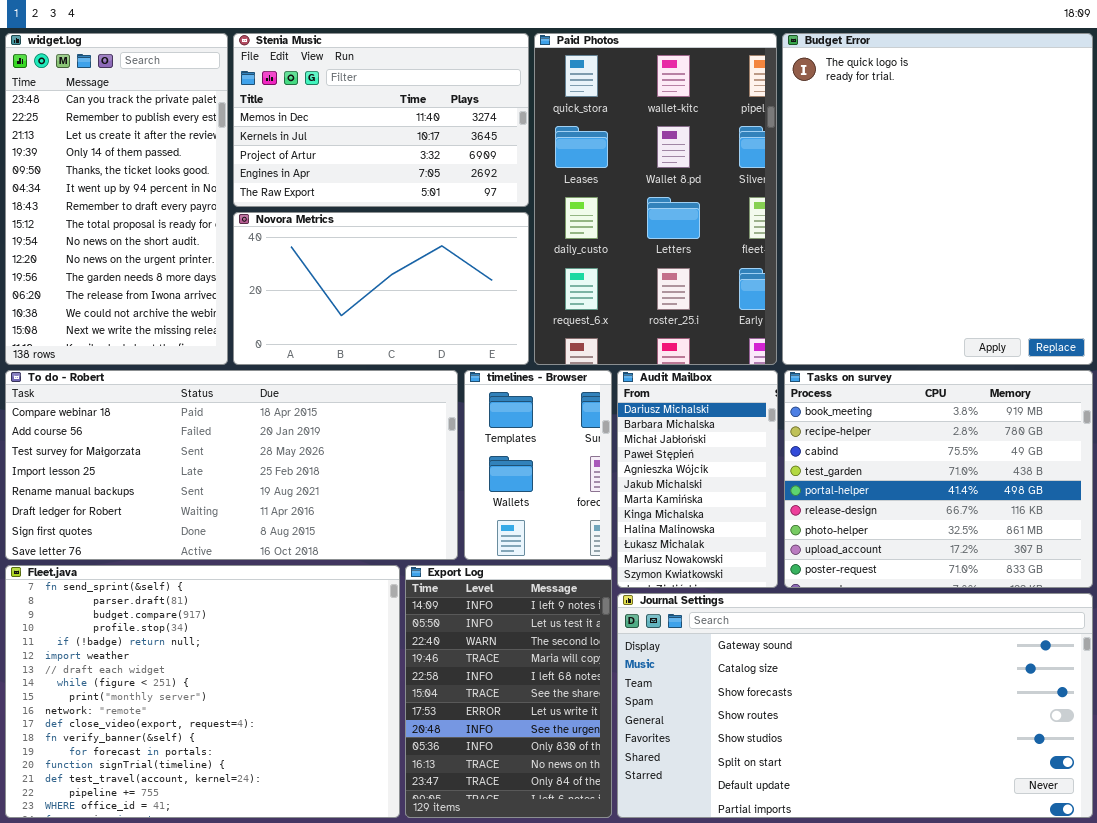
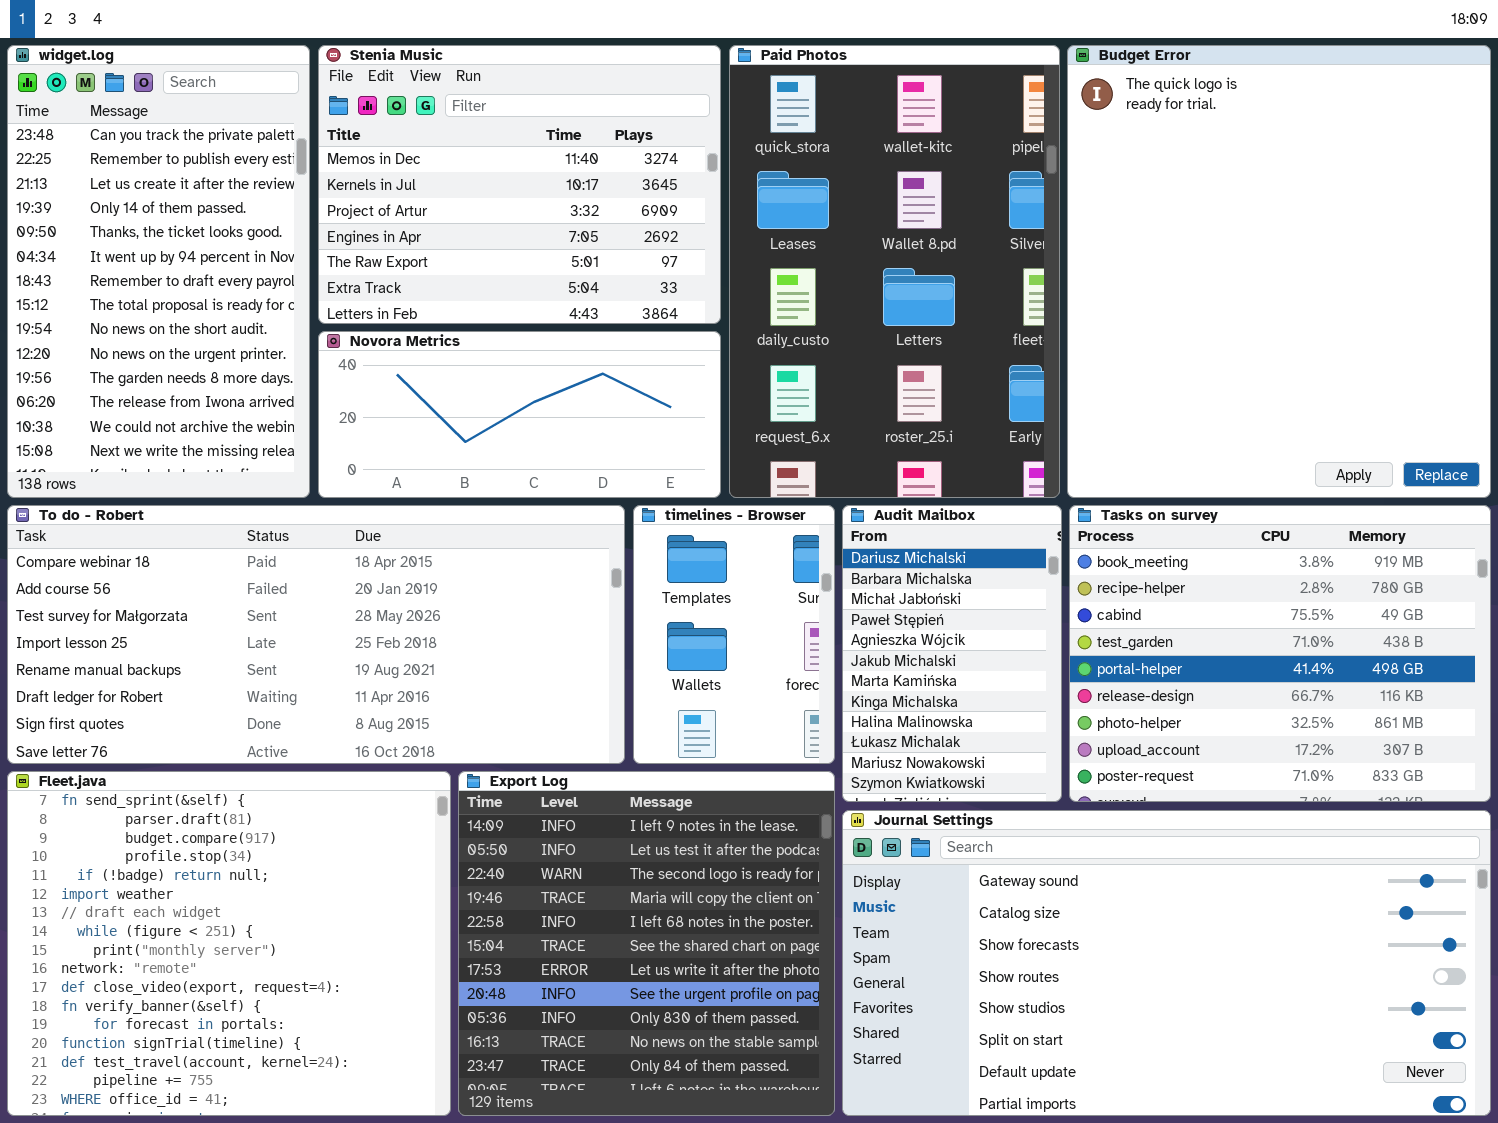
Stenia Music: [233,33,529,207] -> [318,45,721,324], resized
Novora Metrics: [233,212,529,365] -> [318,331,721,498], resized
Fleet.java: [5,565,400,818] -> [7,771,451,1116], resized
Export Log: [405,565,612,818] -> [458,771,835,1116], resized

